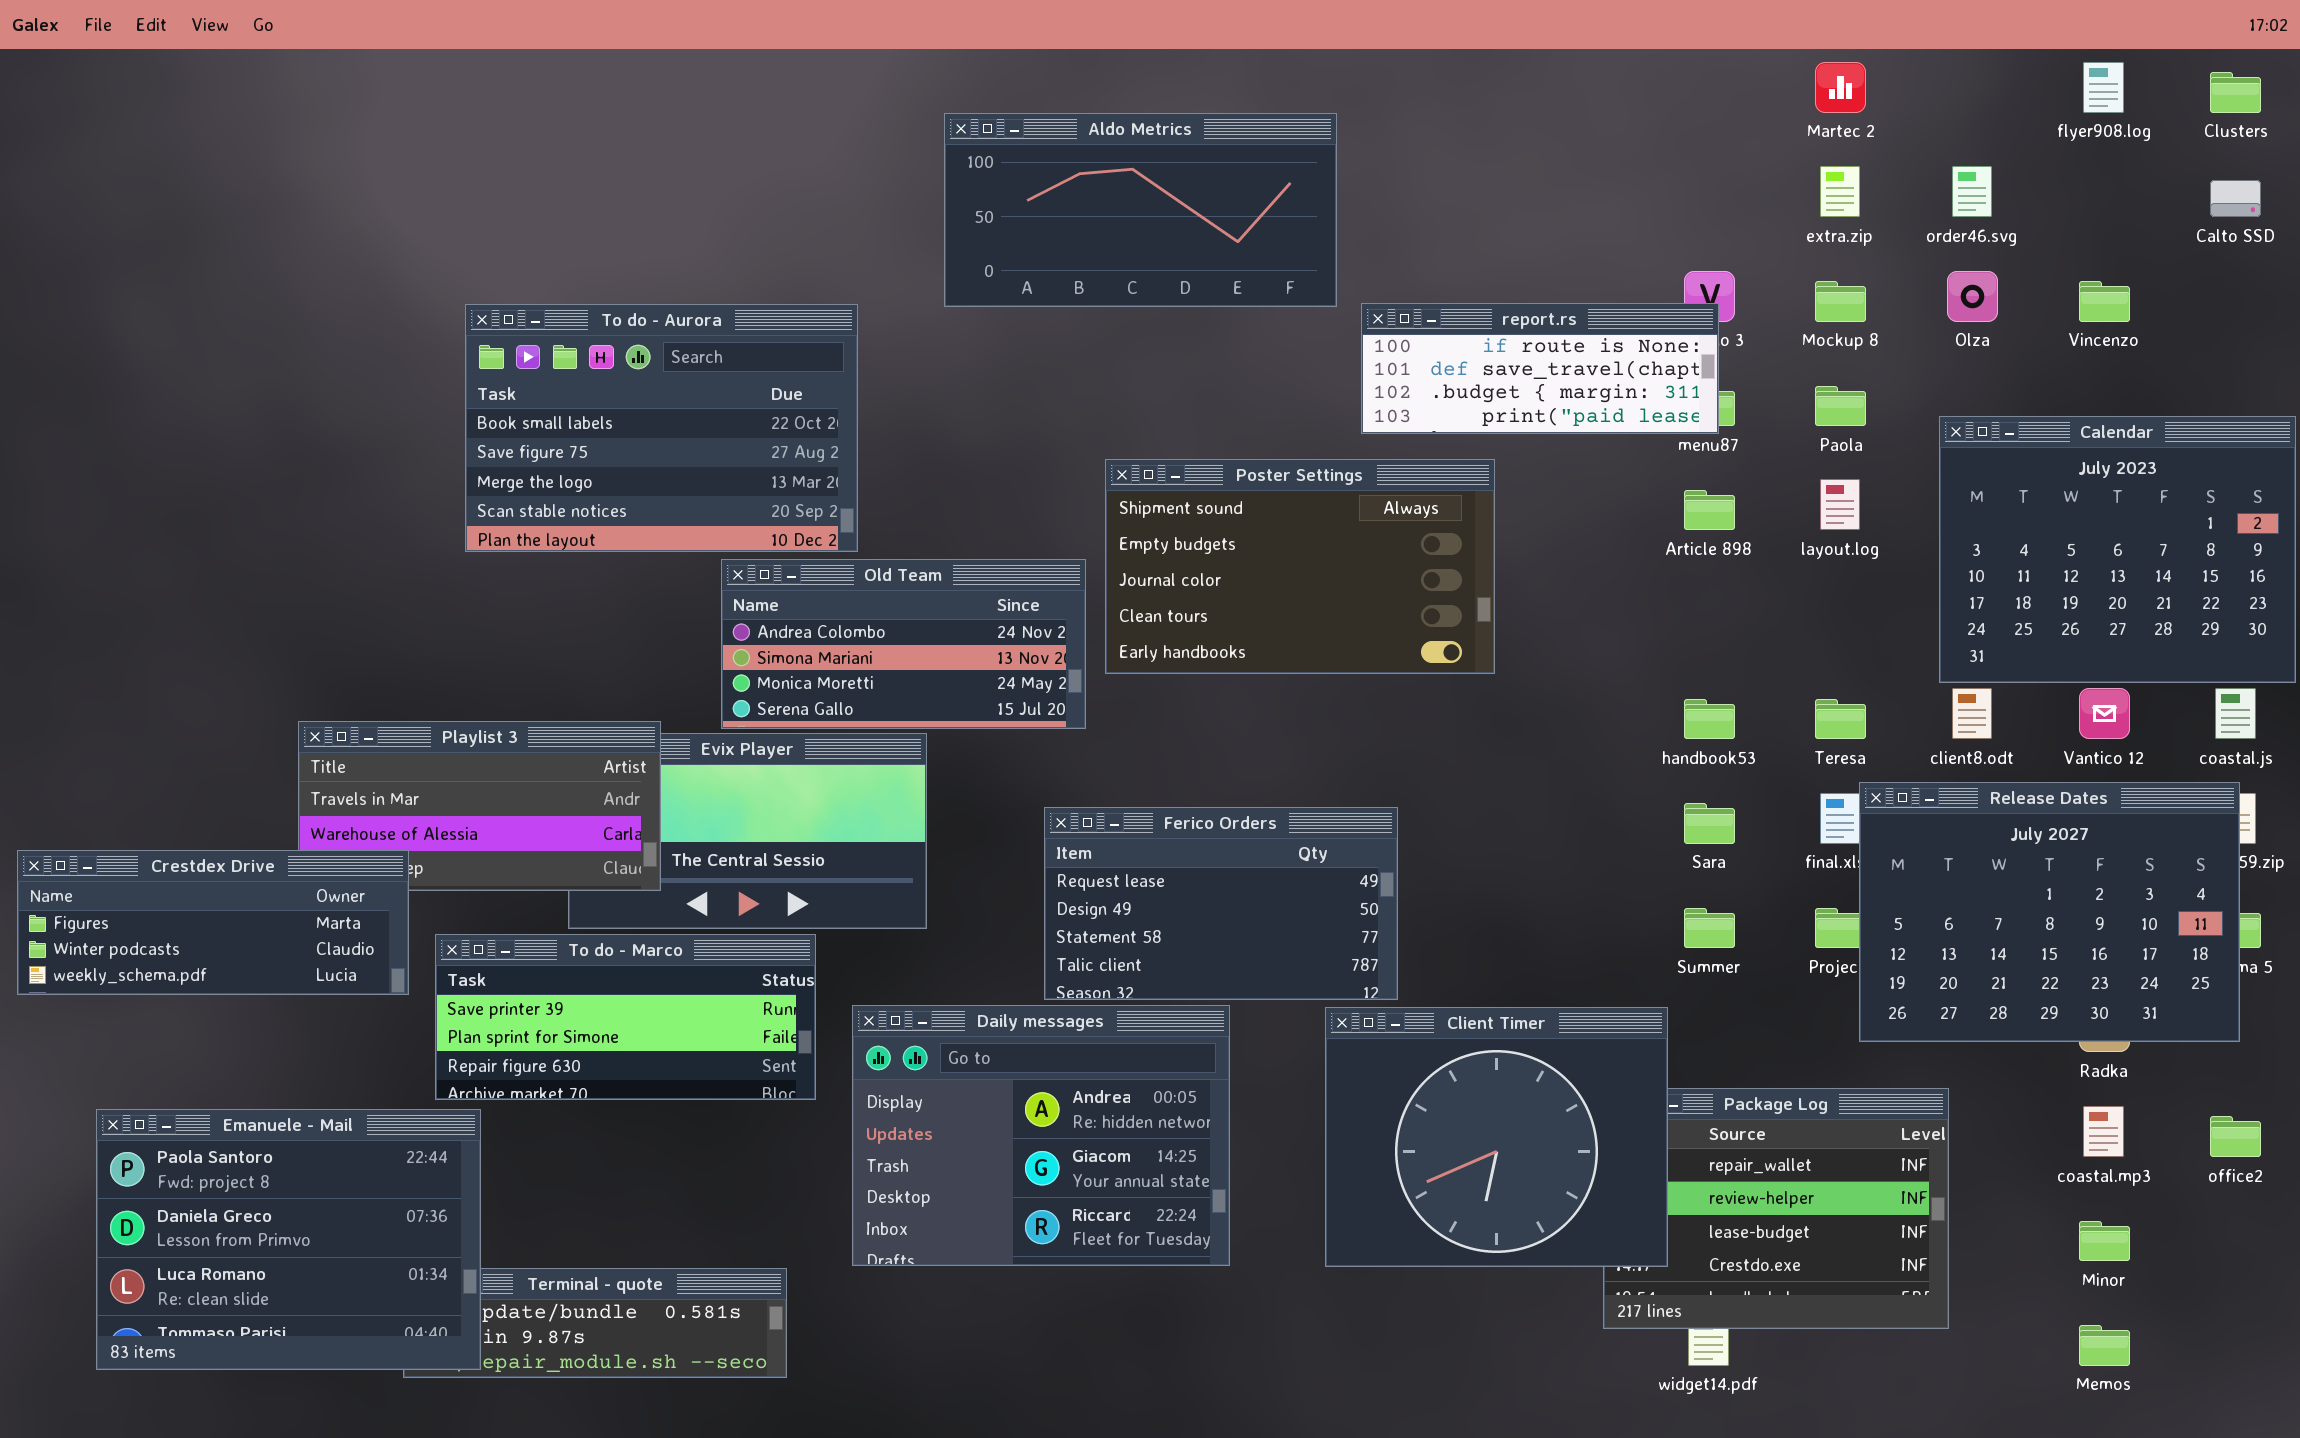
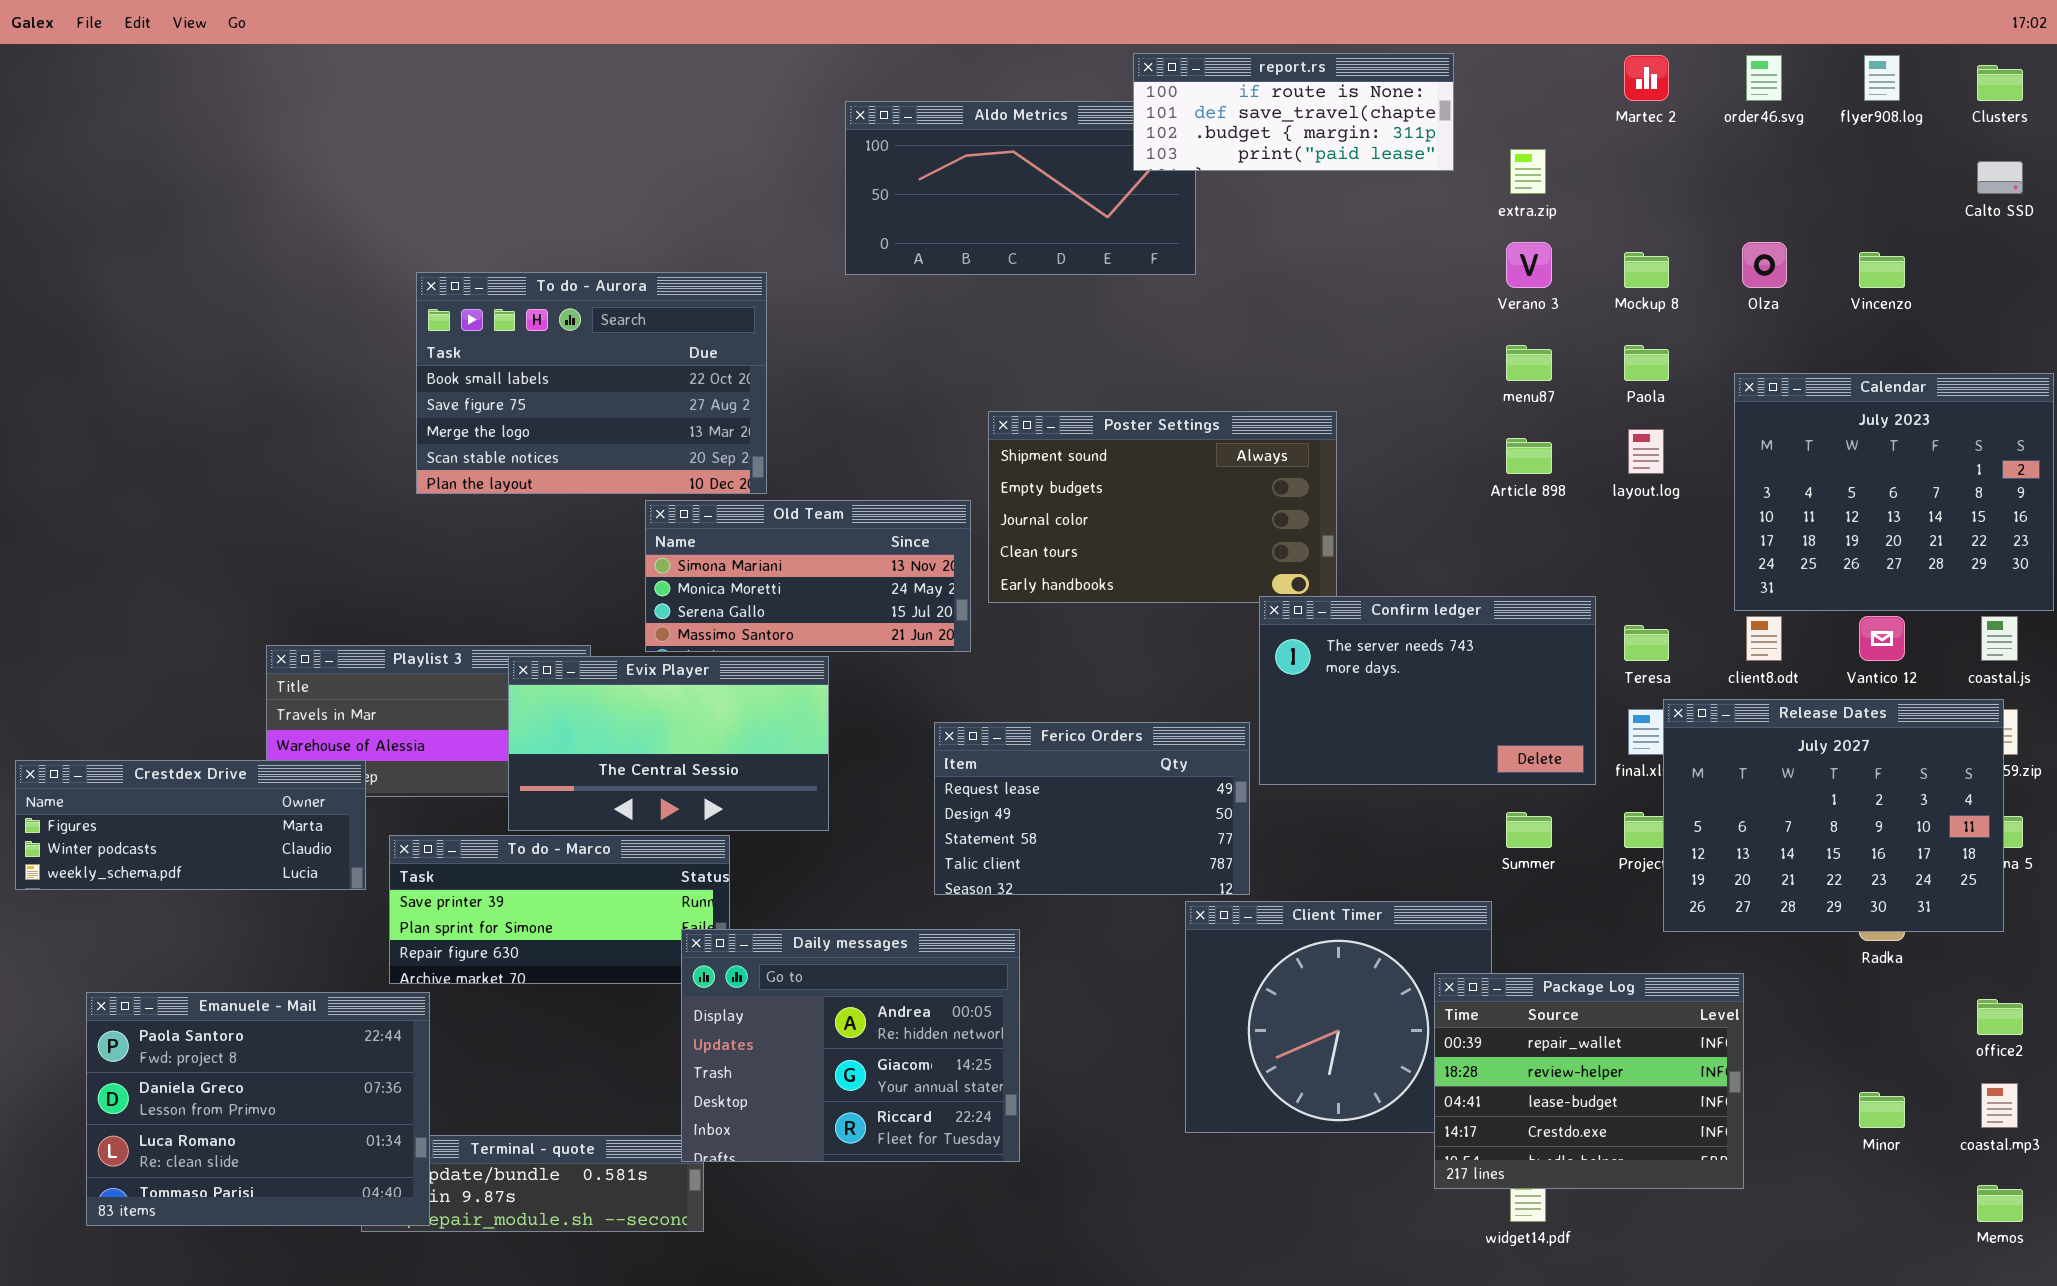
extra.zip: [1820,166,1860,217] -> [1510,149,1546,194], moved
order46.svg: [1952,166,1992,217] -> [1746,55,1782,101], moved
report.rs: [1361,303,1719,434] -> [1133,53,1454,171], moved
Old Team: [721,559,1086,729] -> [645,500,971,652], scrolled down 1 row
Confirm ledger: none -> [1259,596,1596,785], opened
Evix Player: [568,733,927,929] -> [508,656,829,831], raised
Daily messages: [852,1005,1230,1266] -> [681,929,1020,1162], moved
Package Log: [1603,1088,1949,1329] -> [1434,973,1744,1189], raised
coastal.mp3: [2083,1106,2124,1157] -> [1981,1083,2018,1128], moved
Memos: [2079,1325,2130,1366] -> [1977,1185,2023,1222], moved

